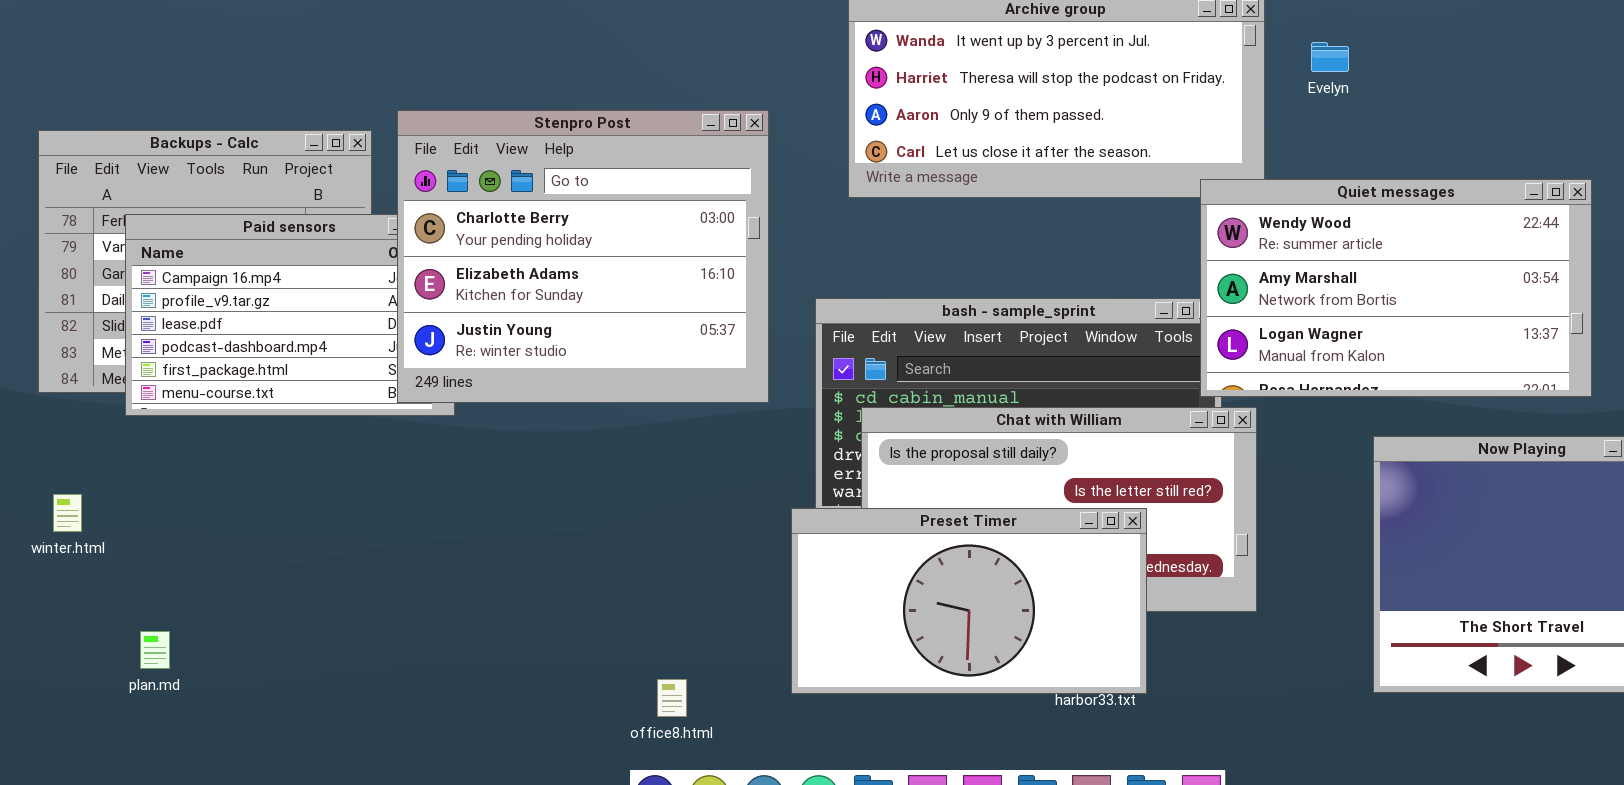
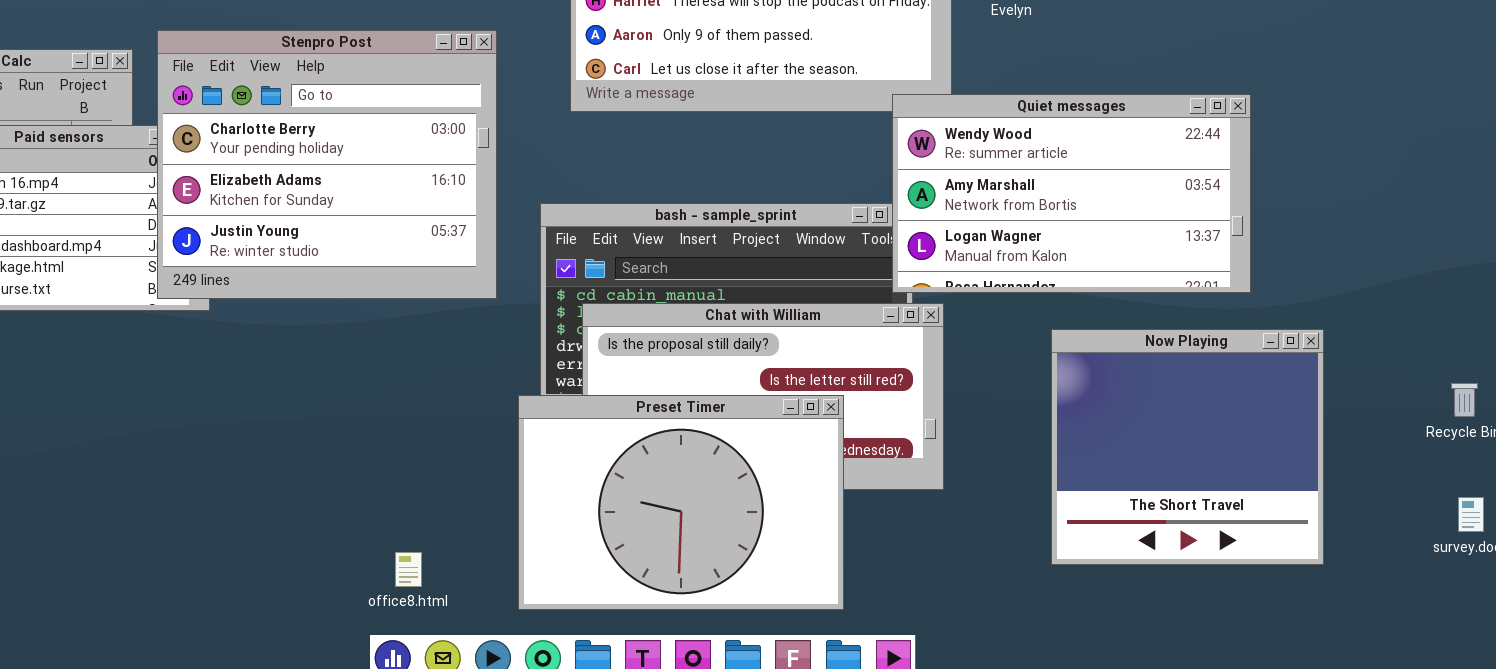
Preset Timer: [791,508,1147,694] -> [518,395,844,610], resized

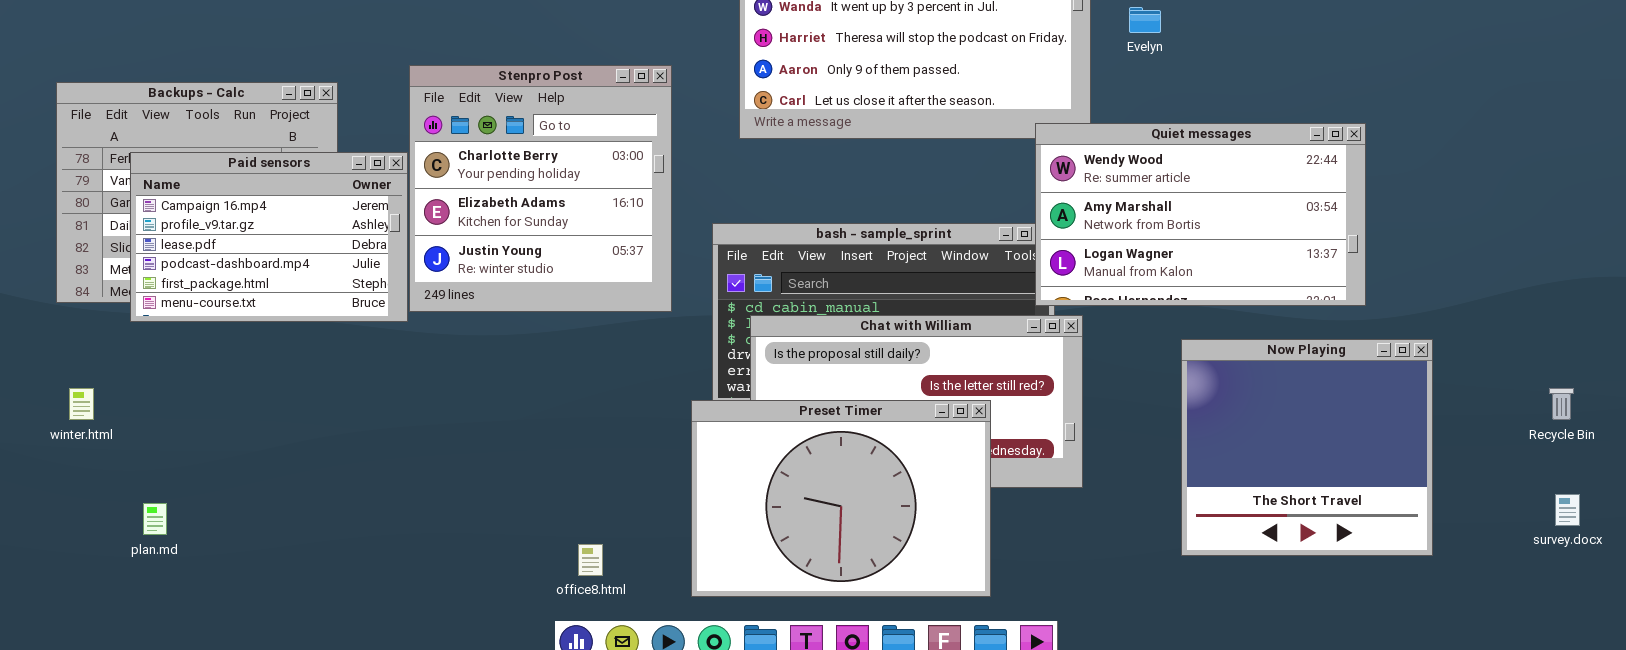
Stenpro Post: [157,30,497,299] -> [409,65,672,312], resized

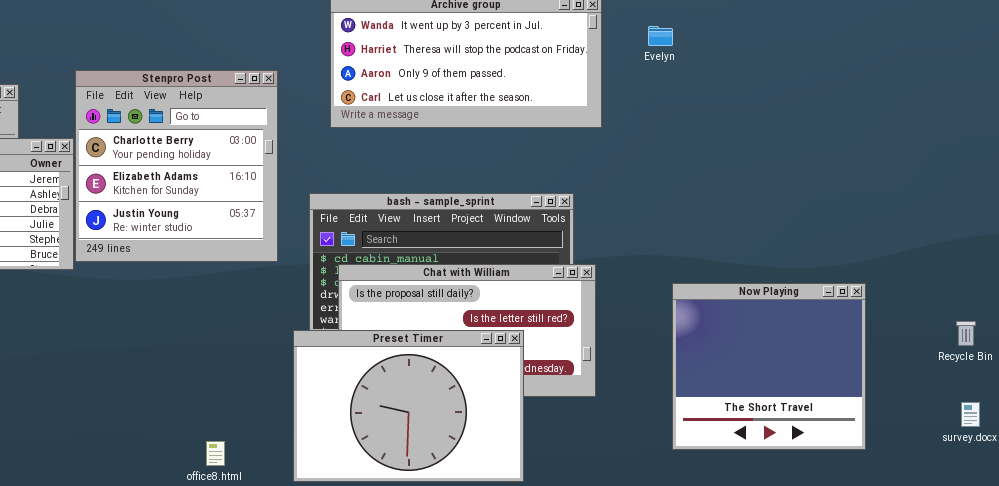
Evelyn: [1129,7,1161,33] -> [648,26,673,46], moved
Quiet messages: [1035,123,1366,306] -> none, closed

